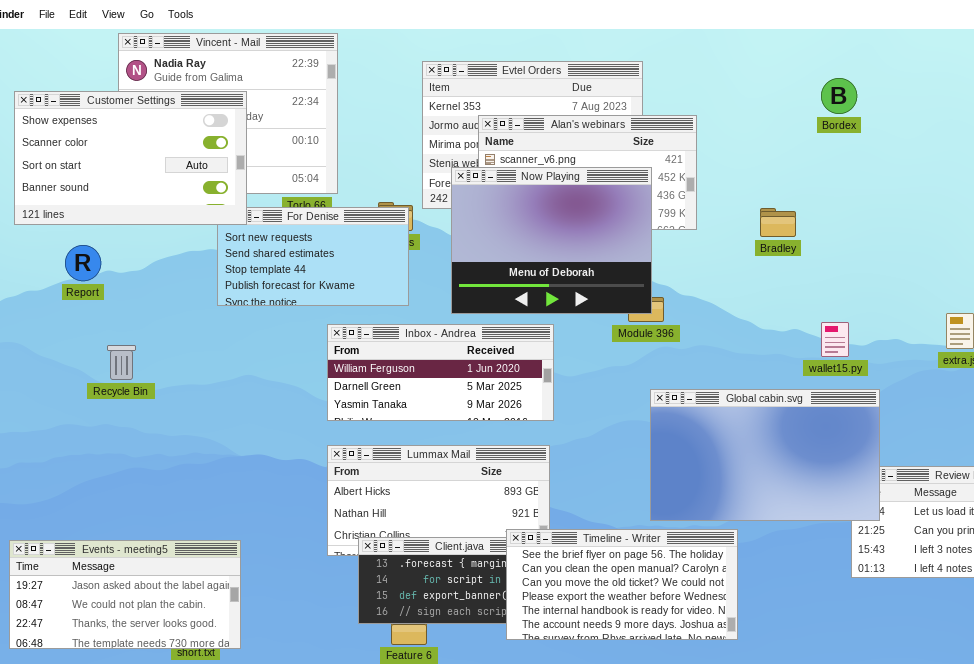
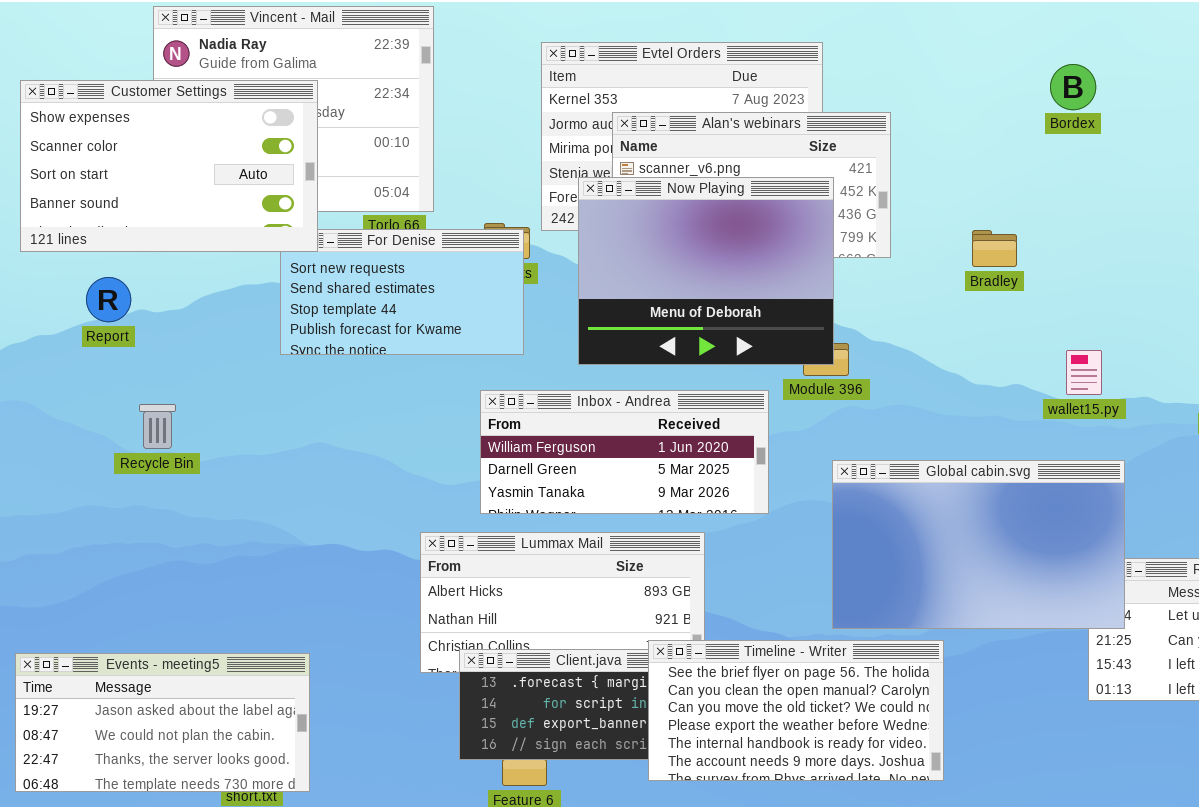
wallet15.py: [821,322,849,357] -> [1066,350,1102,395], moved
Inbox - Andrea: [327,324,554,421] -> [480,390,769,514], moved

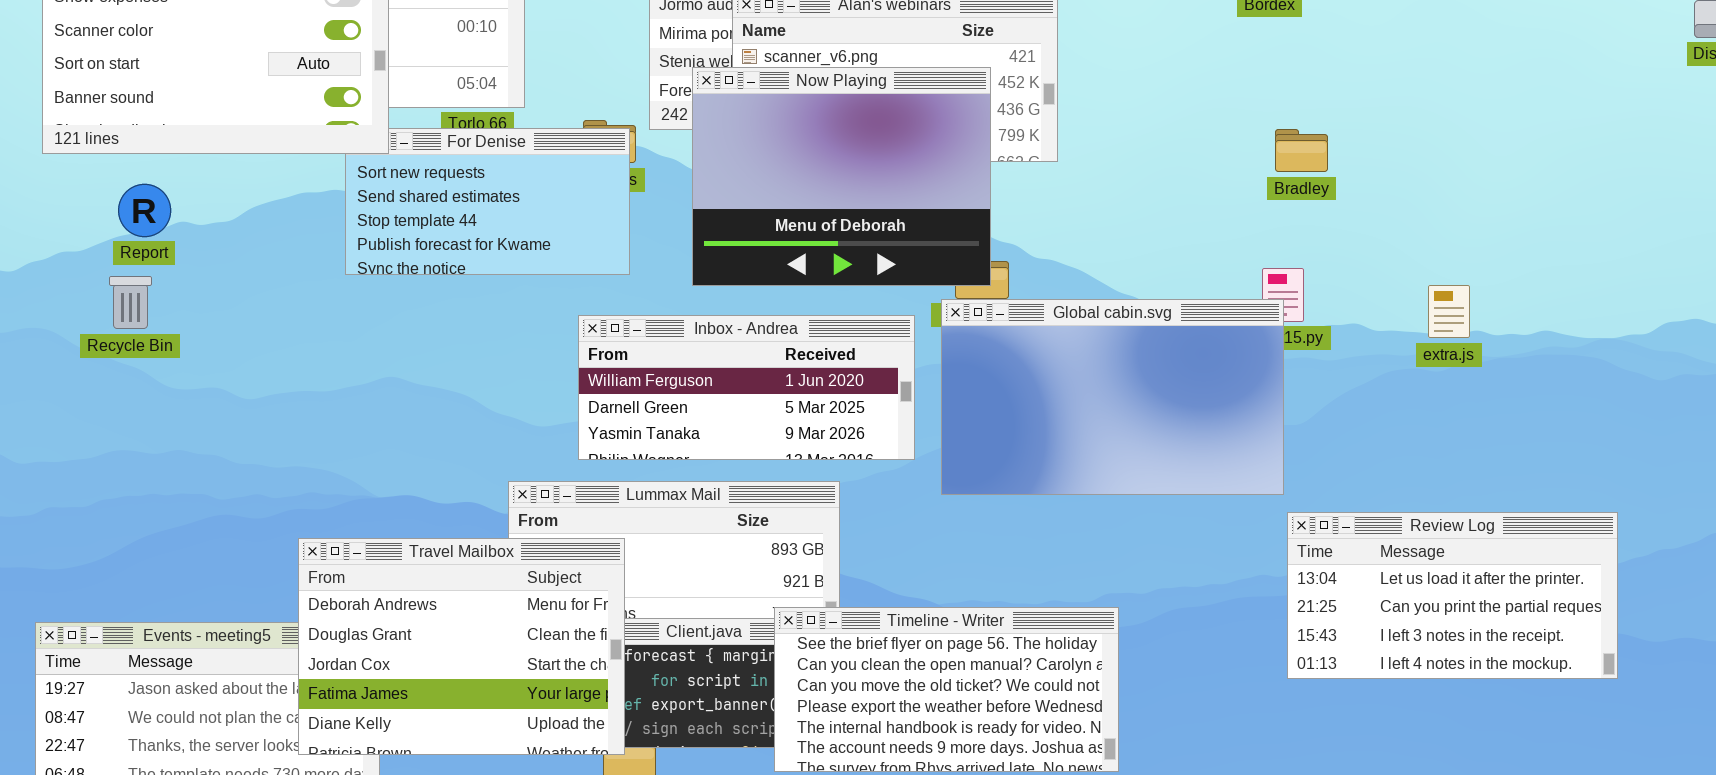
Bradley: [972,230,1017,267] -> [1275,129,1328,172], moved
Recycle Bin: [139,404,176,449] -> [109,276,152,329], moved
Global cabin.svg: [832,460,1125,629] -> [941,299,1284,495], moved
Travel Mailbox: none -> [298,538,625,755], opened

